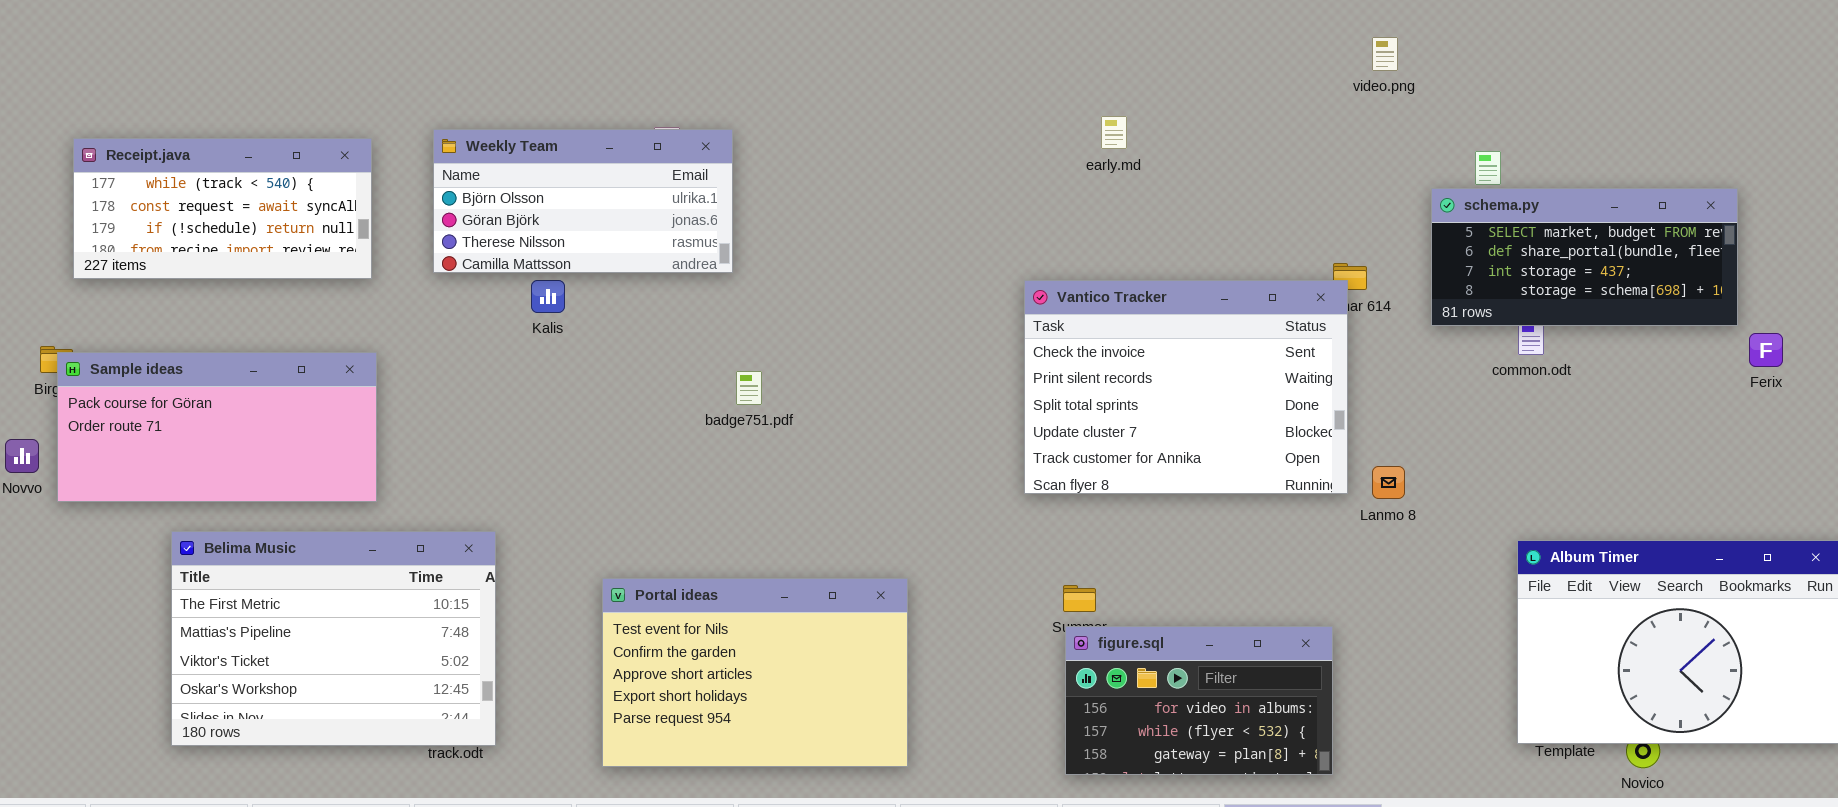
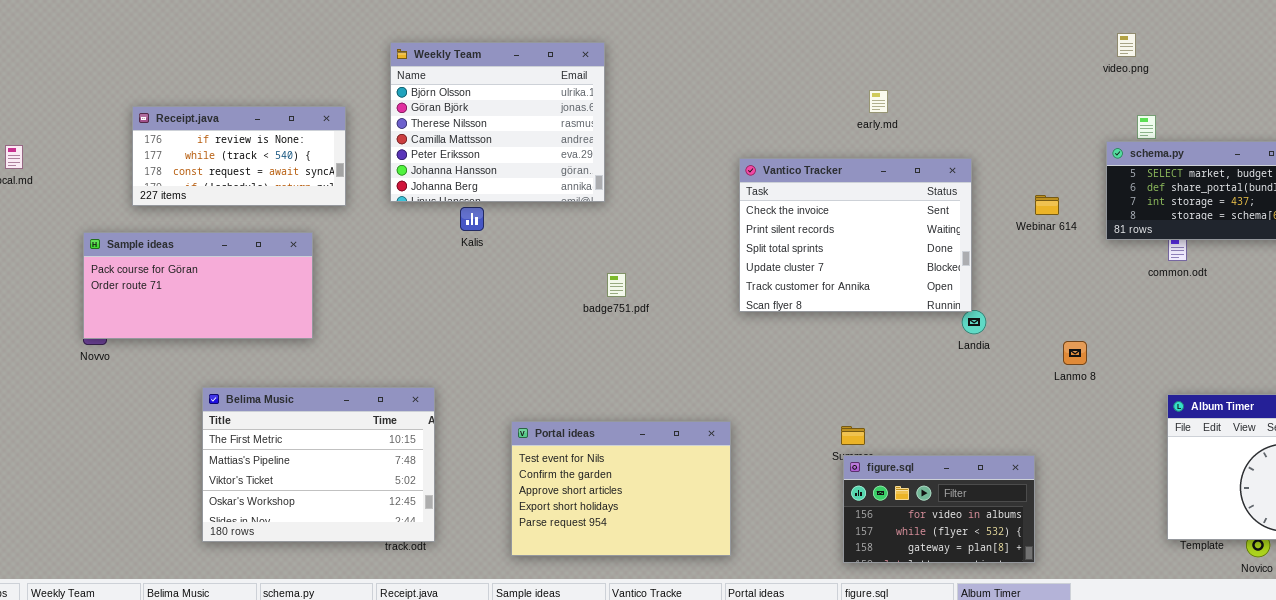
video.png: [1372,37,1398,71] -> [1117,33,1136,57], moved
Weekly Team: [433,129,733,273] -> [390,42,605,202], resized
Receipt.java: [73,138,372,279] -> [132,106,346,206], scrolled up 1 row
Vantico Tracker: [1024,280,1348,494] -> [739,158,972,312], moved
Sample ideas: [57,352,377,502] -> [83,232,313,339], moved

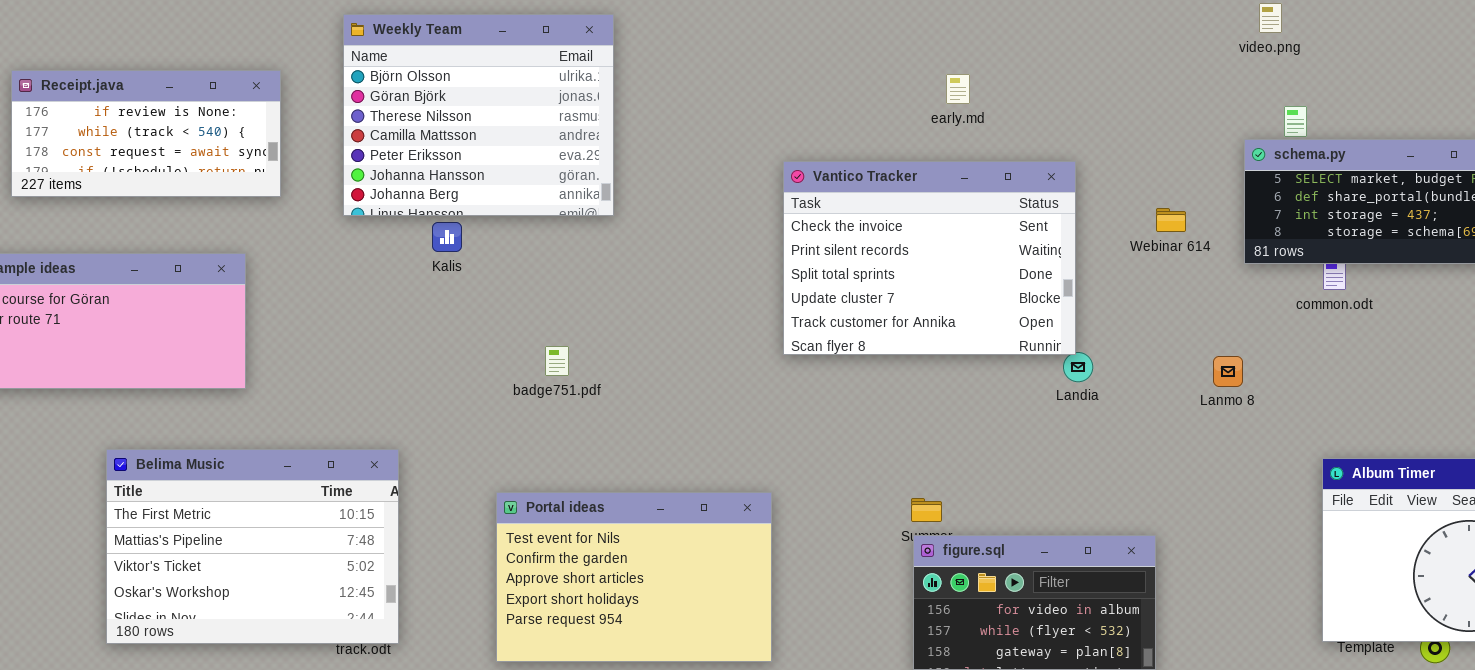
Receipt.java: [132,106,346,206] -> [11,70,281,197], moved
badge751.pdf: [607,273,626,297] -> [545,346,569,376], moved
Lanmo 8: [1063,341,1087,365] -> [1213,356,1243,387], moved

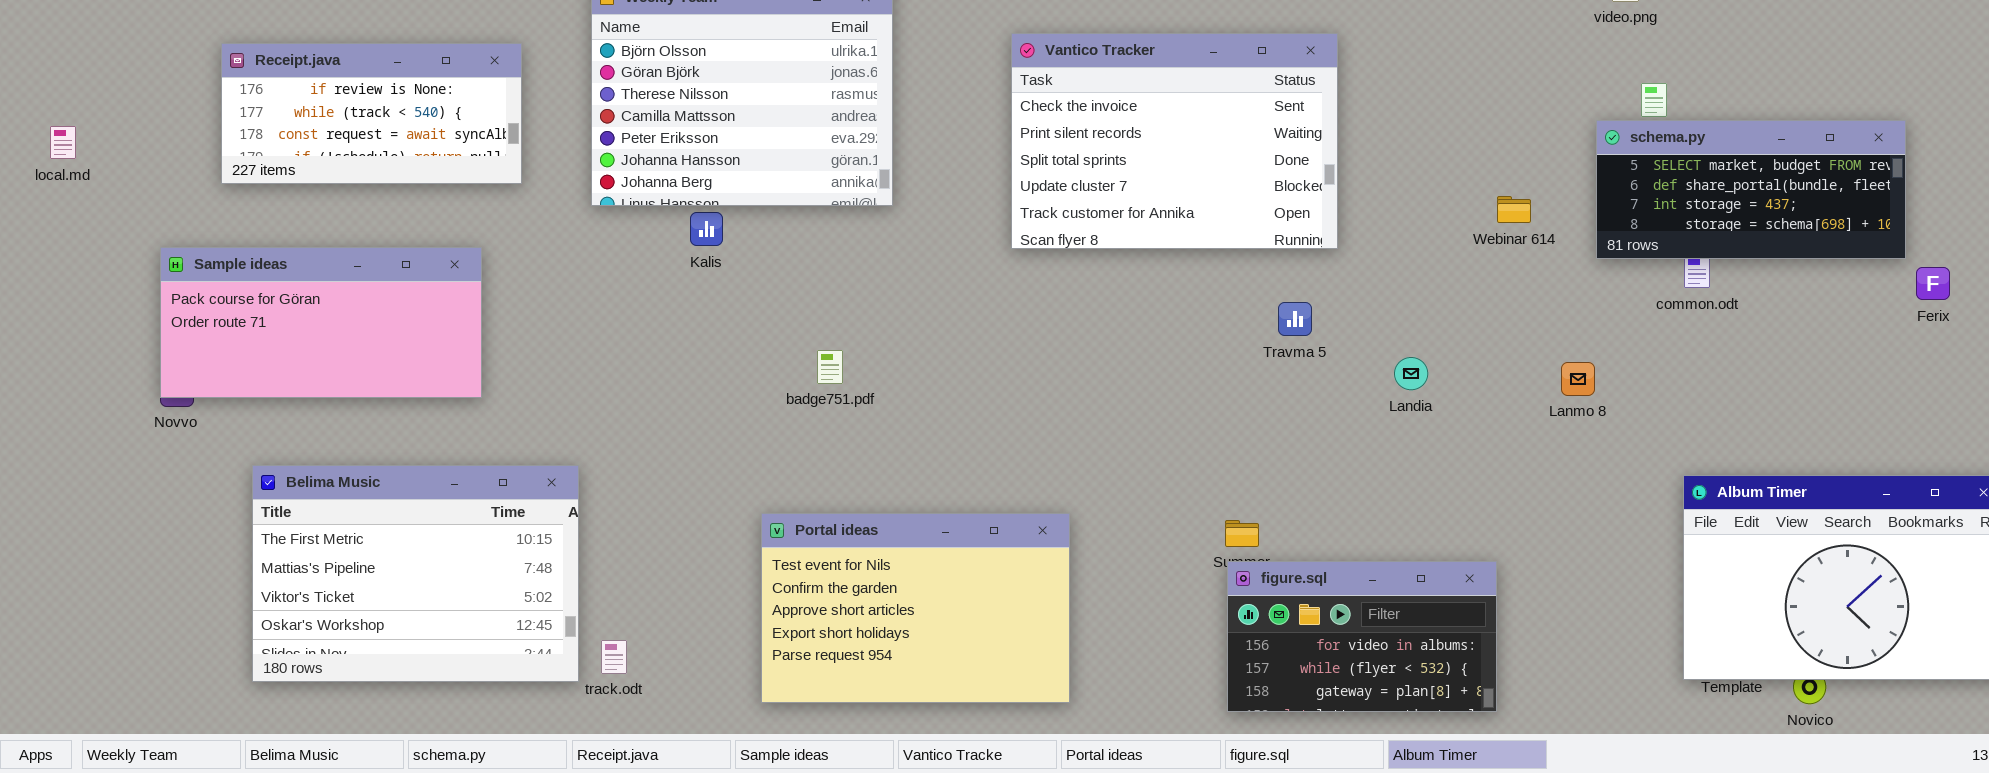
Vantico Tracker: [783,161,1076,355] -> [1011,33,1338,249], moved
Belima Music: [106,449,399,644] -> [252,465,579,682], moved

